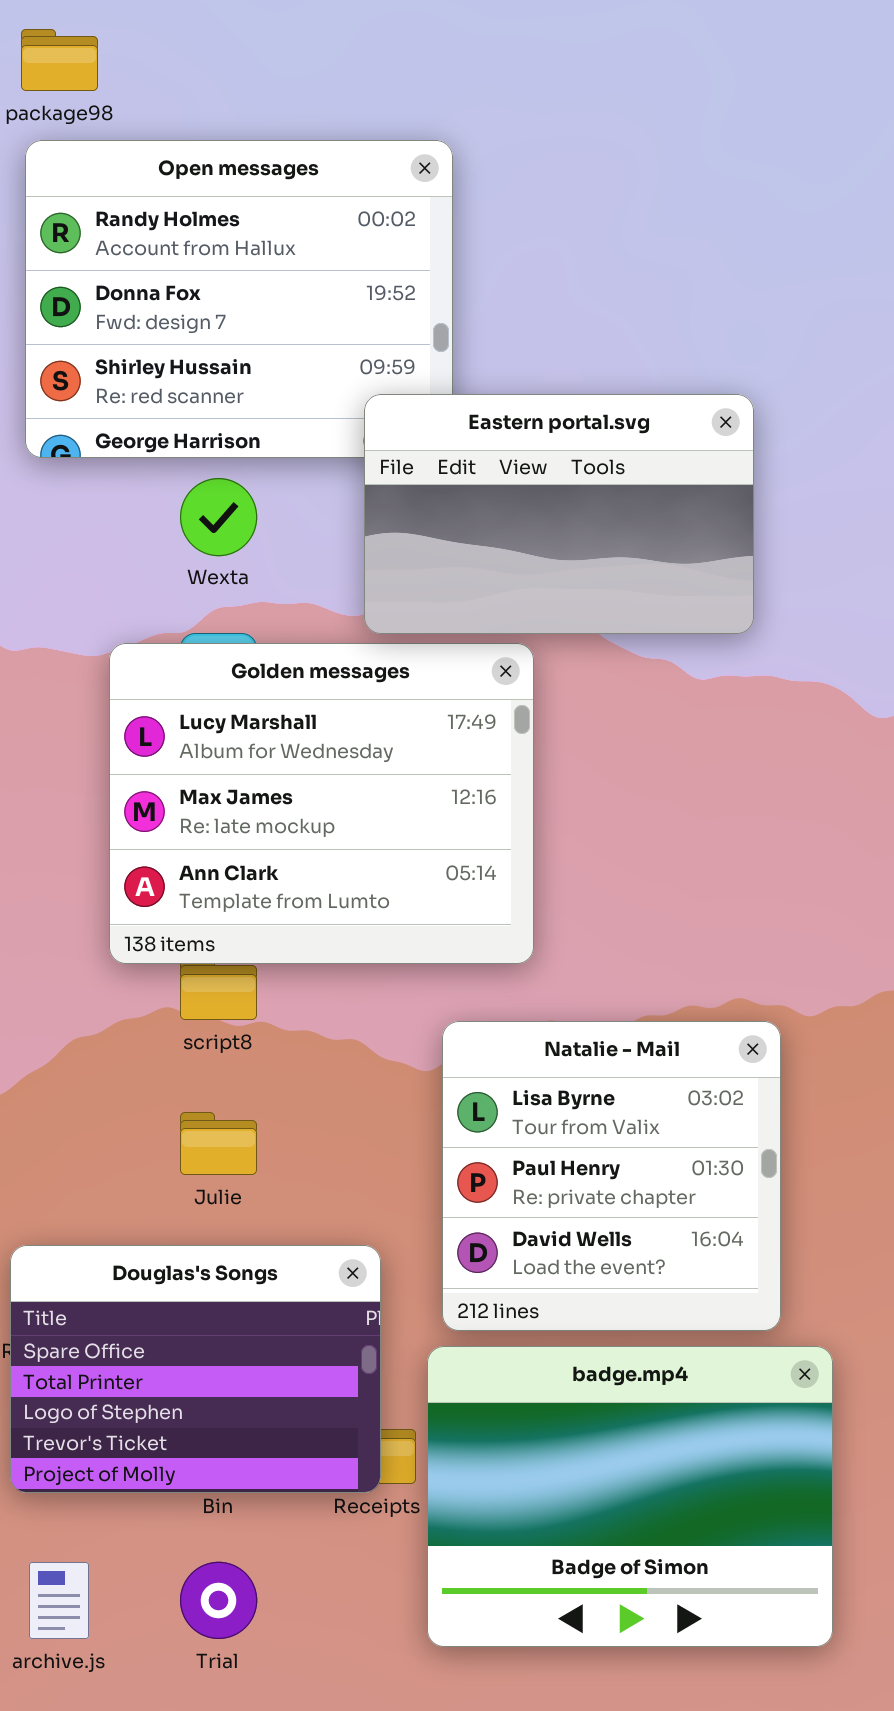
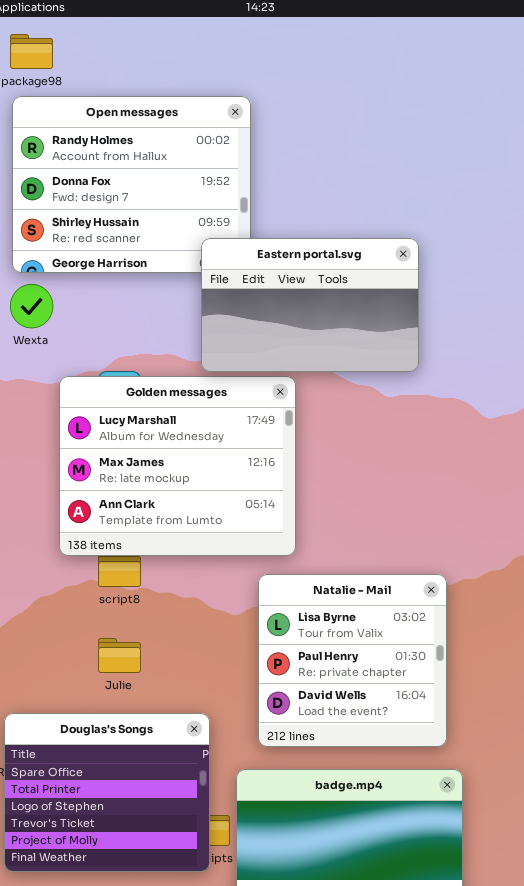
Wexta: [180,478,257,556] -> [10,284,53,328], moved
Natalie - Mail: [442,1021,781,1331] -> [258,574,447,747], moved
Douglas's Songs: [10,1245,381,1493] -> [4,713,210,872], resized

